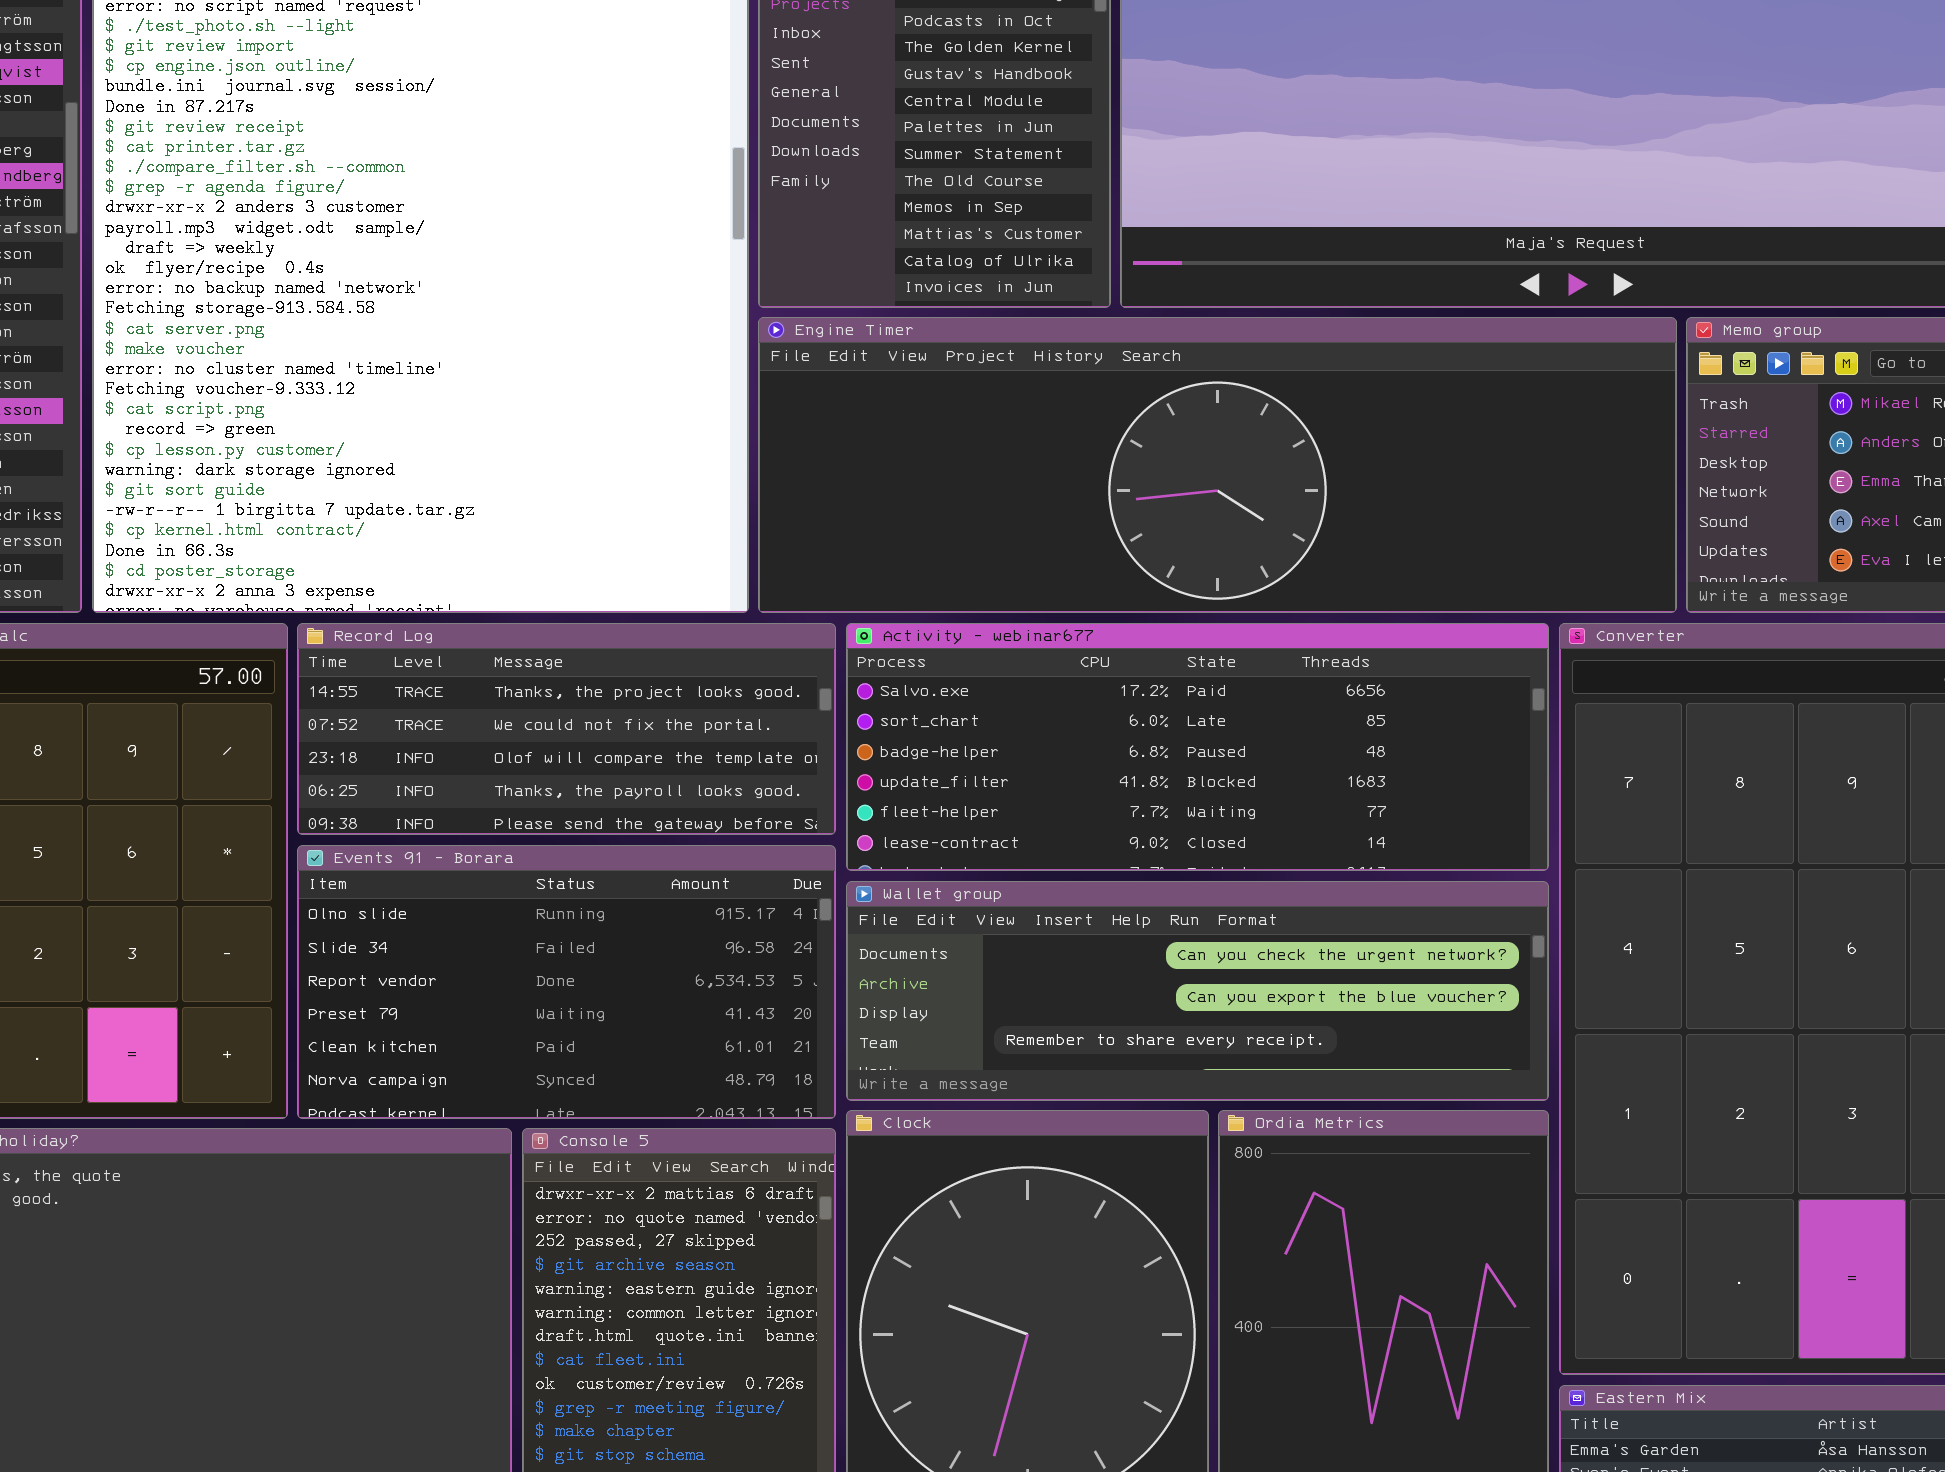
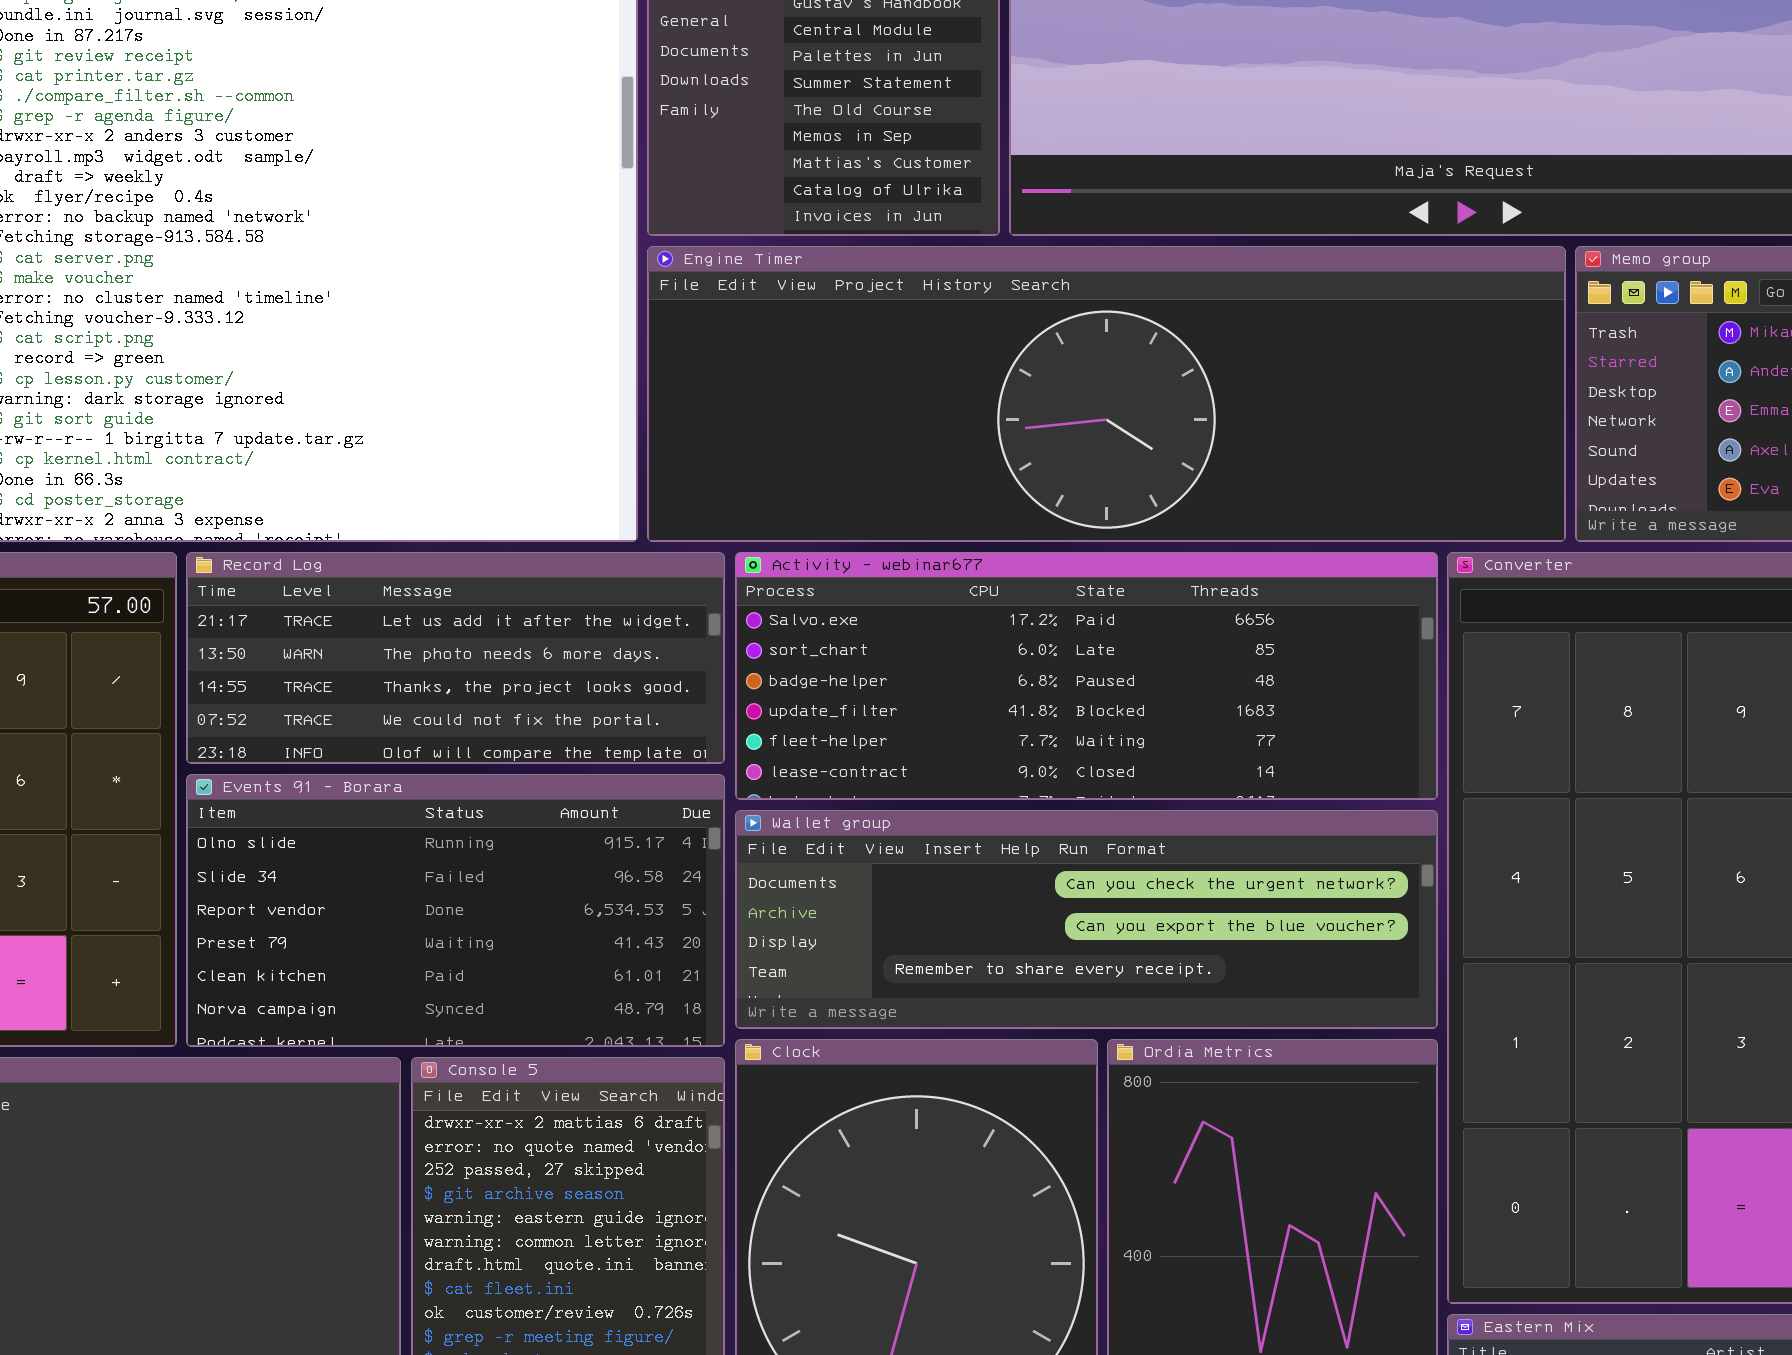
Record Log: [297,623,836,835] -> [186,552,725,764], scrolled up 2 rows

